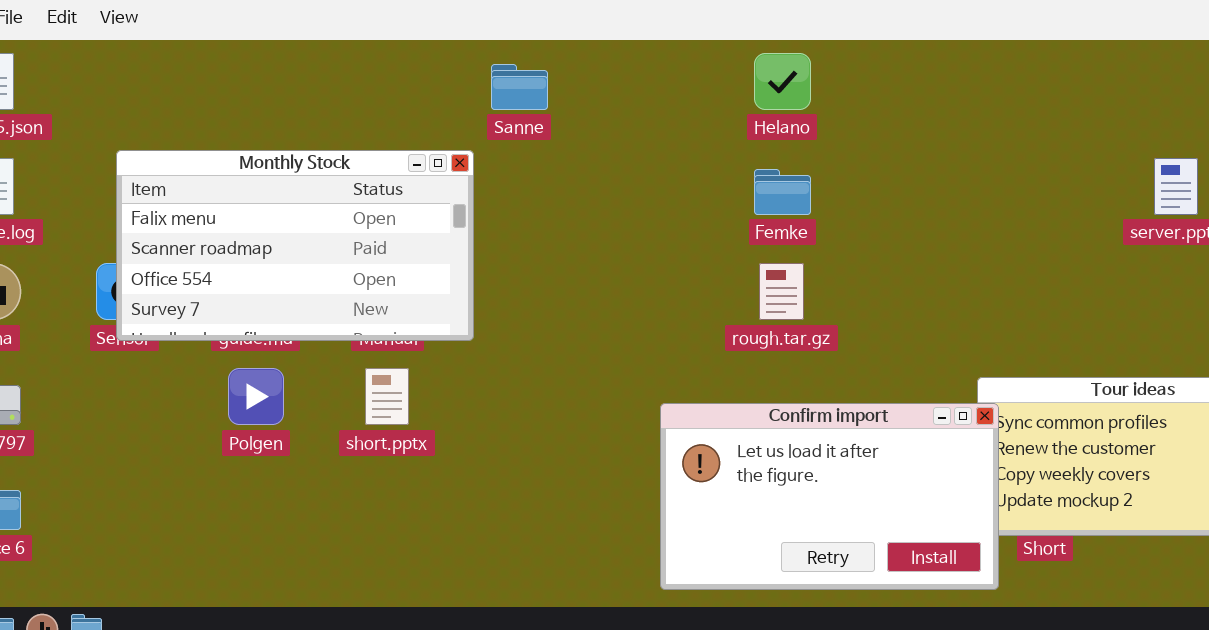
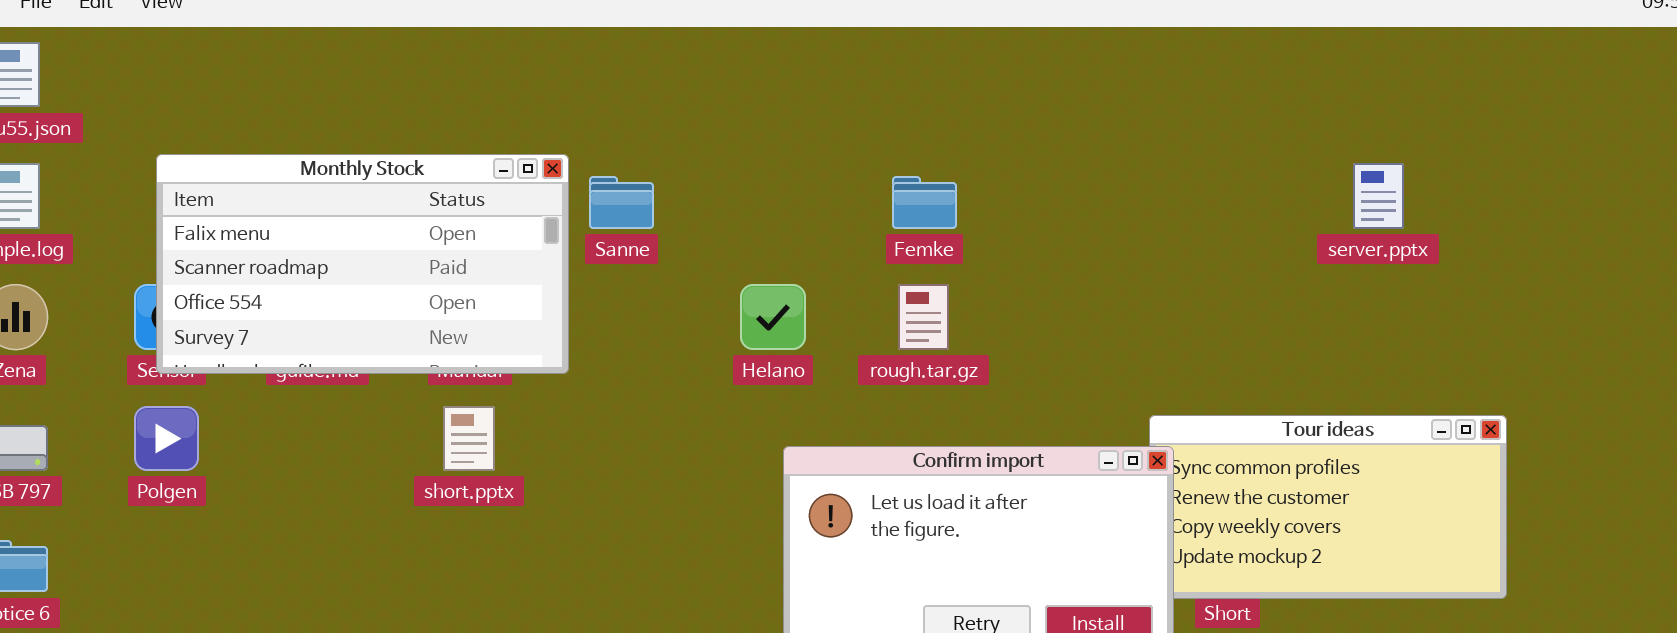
Helano: [754,53,811,110] -> [740,284,806,350], moved
Sanne: [491,64,548,110] -> [589,176,654,229], moved
Polgen: [228,368,284,425] -> [134,406,199,471], moved

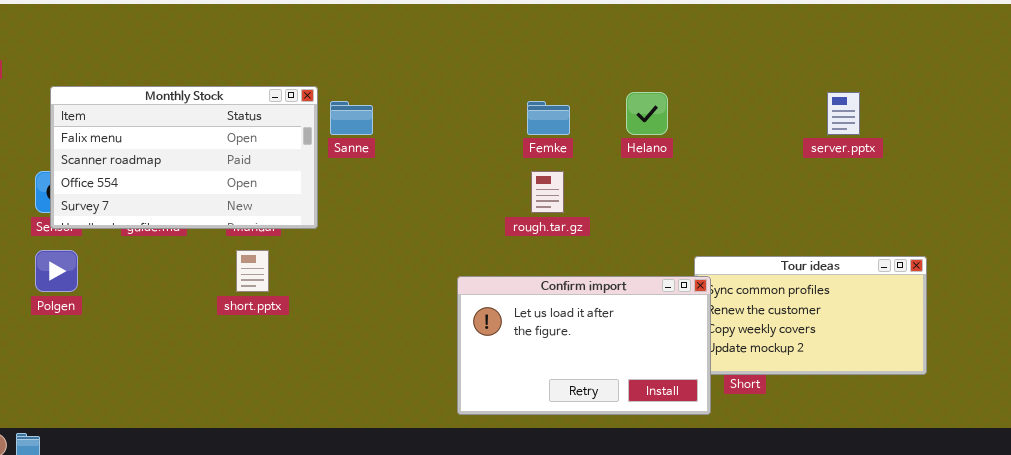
Helano: [740,284,806,350] -> [626,92,668,135], moved

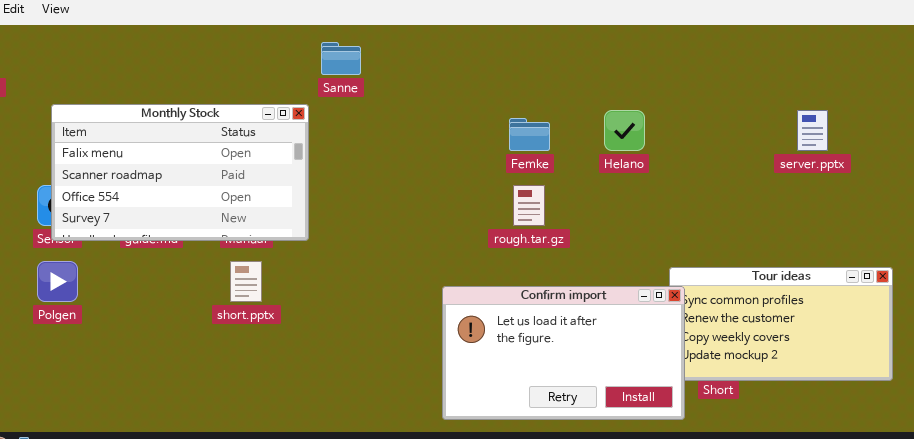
Sanne: [330,101,373,135] -> [321,42,361,75], moved

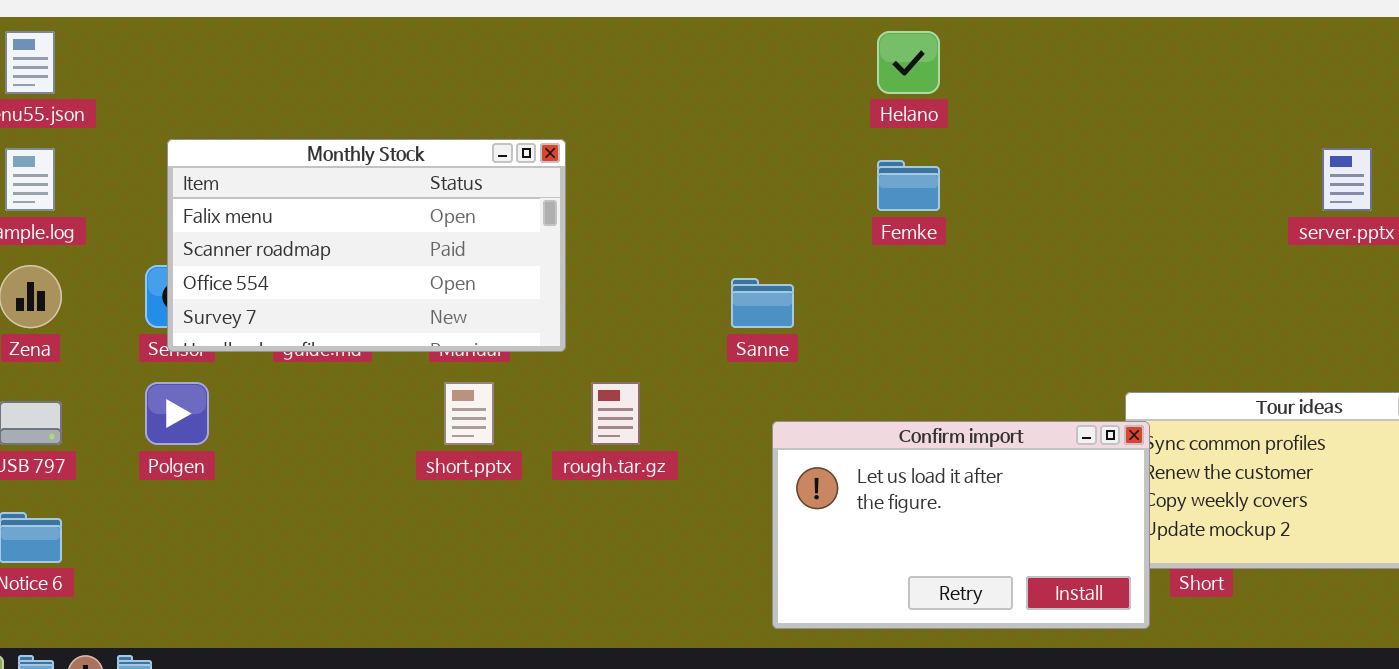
Sanne: [321,42,361,75] -> [731,278,794,328], moved
Helano: [604,110,645,151] -> [877,31,940,94], moved
rough.tar.gz: [513,185,545,226] -> [591,382,640,445], moved

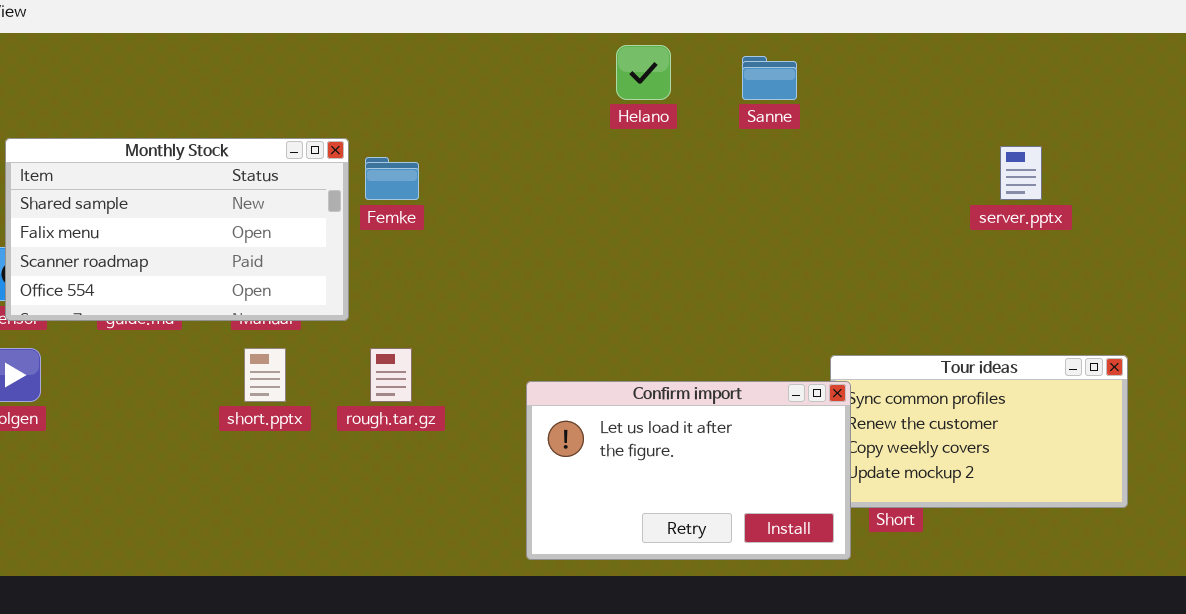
Monthly Stock: [167,139,566,352] -> [5,138,349,321], scrolled up 1 row
Femke: [877,160,940,211] -> [365,157,419,200], moved
Sanne: [731,278,794,328] -> [742,56,797,100], moved

